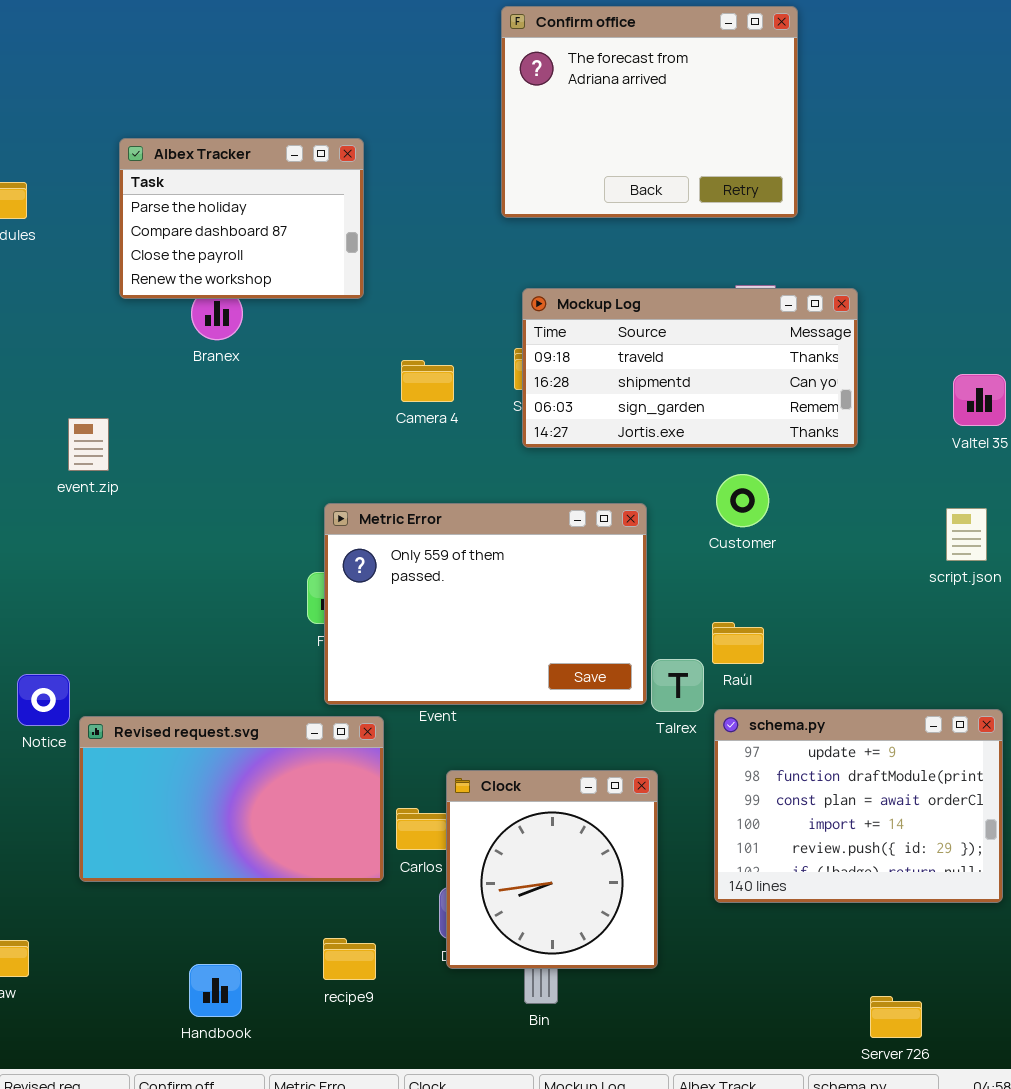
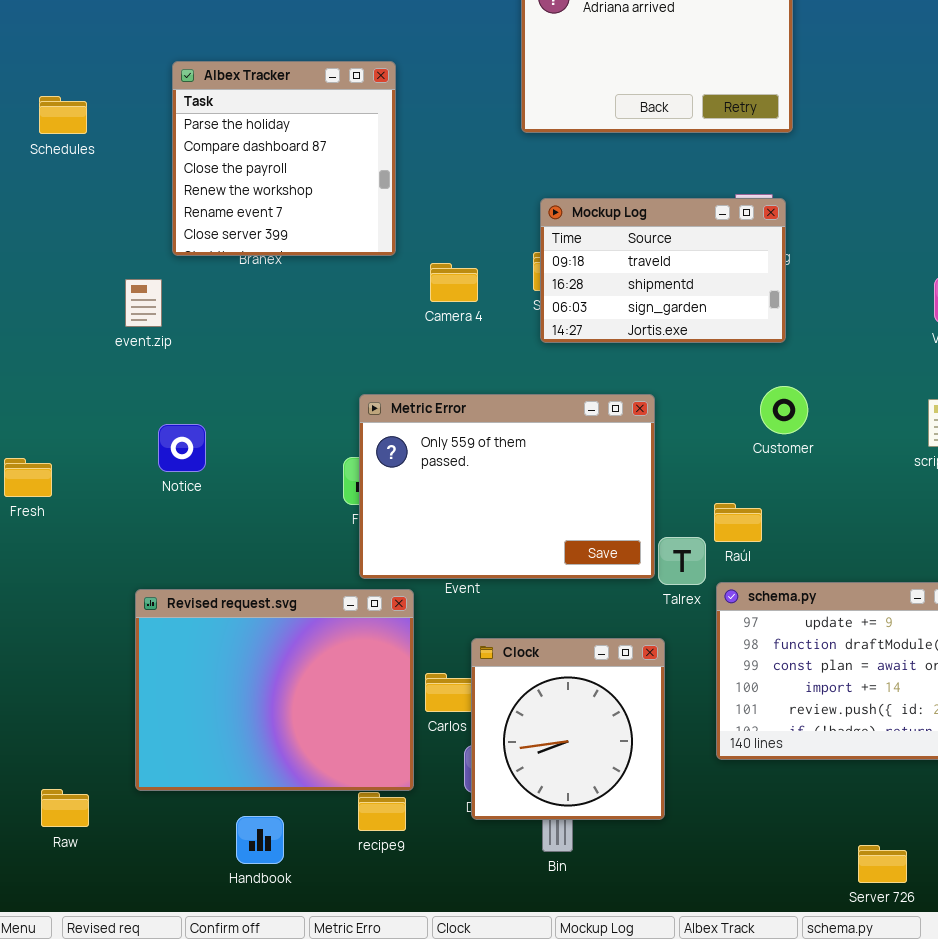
Albex Tracker: [119,138,364,299] -> [172,61,396,256], resized
Mockup Log: [522,288,858,448] -> [540,198,786,343], resized
event.zip: [68,418,109,471] -> [125,279,162,327], moved
Customer: [716,474,769,527] -> [760,386,808,434], moved
Notice: [17,674,70,726] -> [158,424,206,472], moved
Revised request.svg: [79,716,384,882] -> [135,589,414,791], resized

